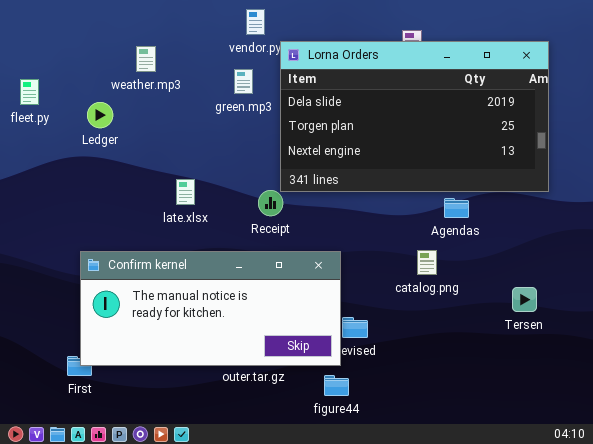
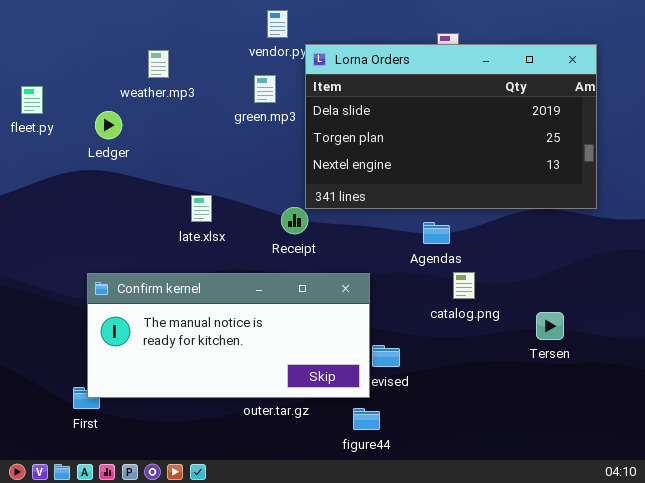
Agendas: [444,198,469,218] -> [423,222,450,244], moved
Tersen: [512,287,537,312] -> [536,312,564,340], moved

